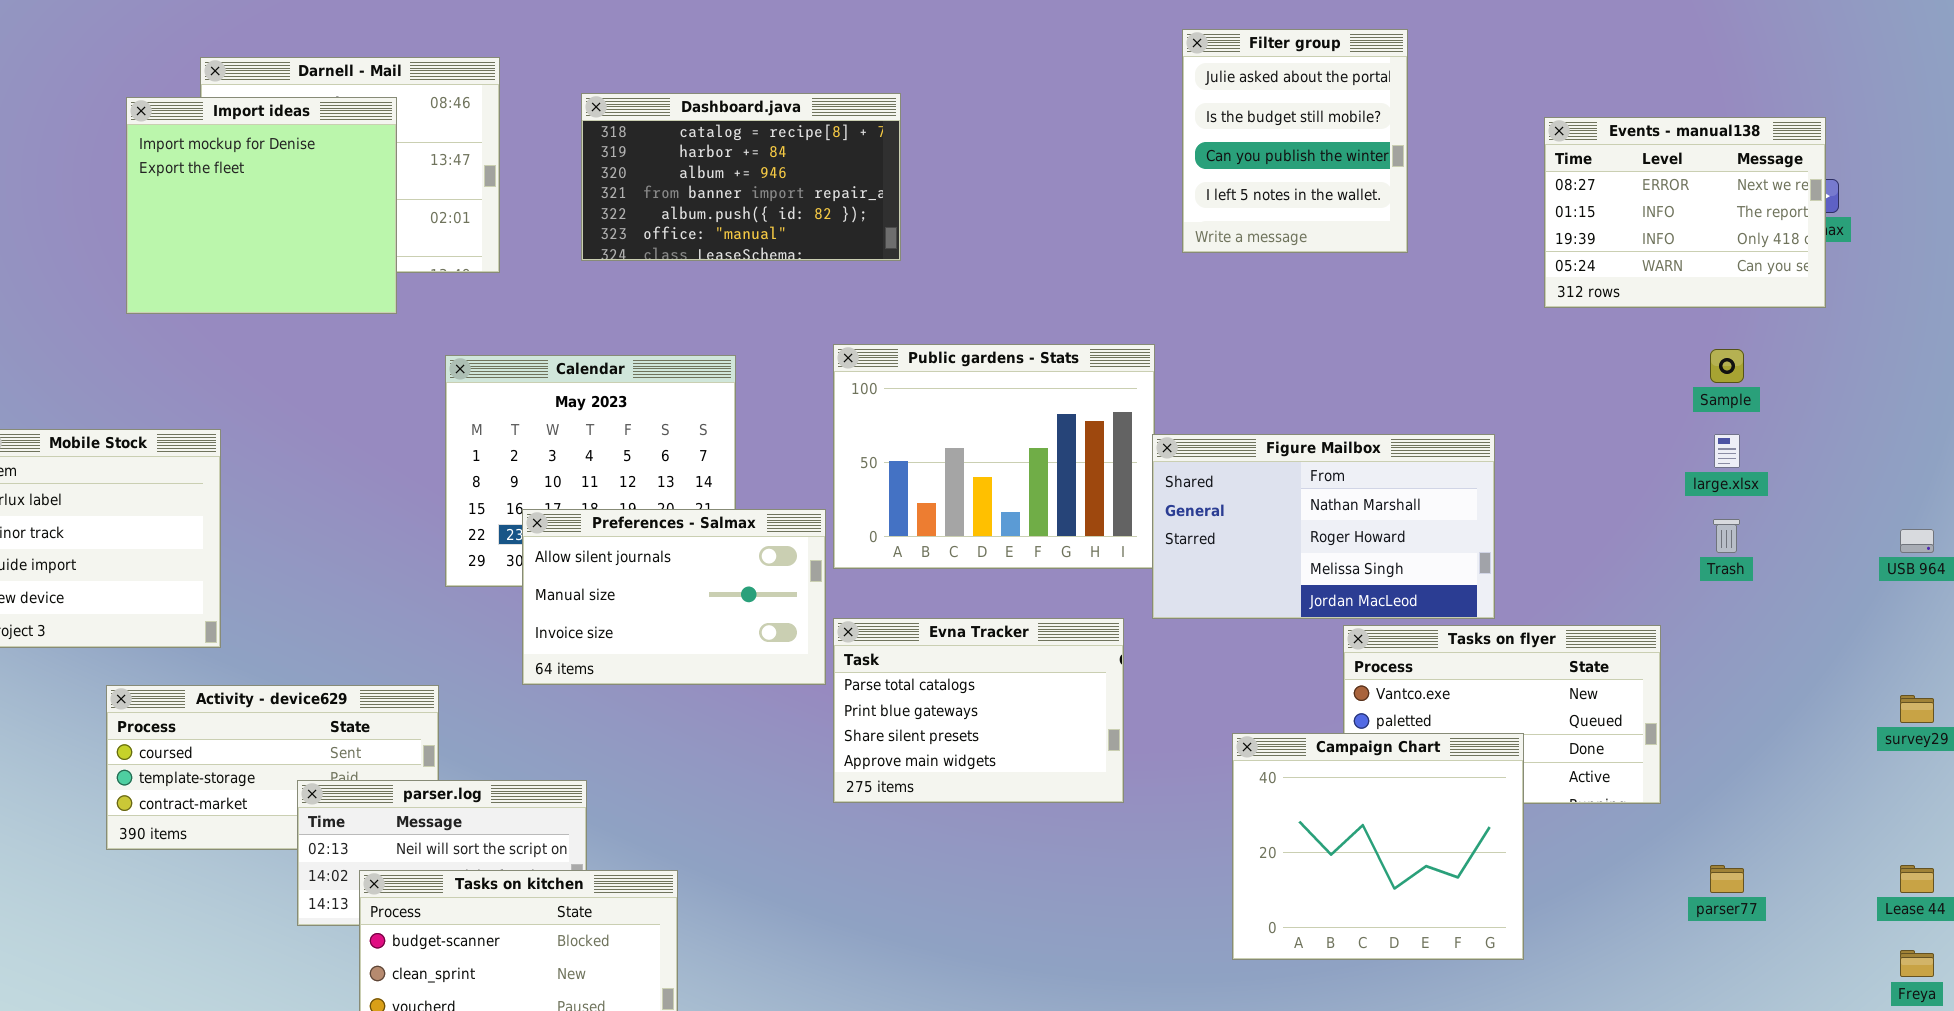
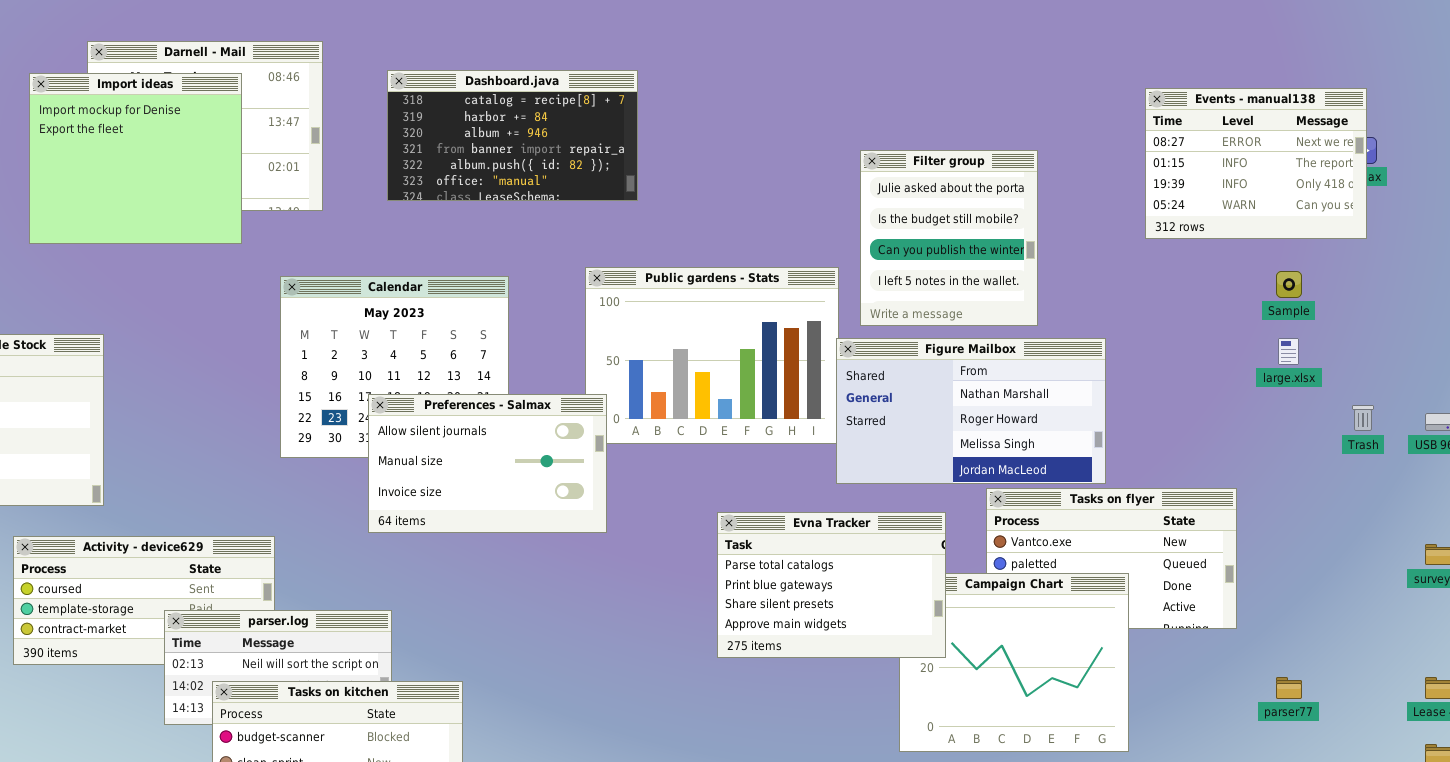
Filter group: [1182,29,1408,253] -> [860,150,1038,326], moved
Preferences - Salmax: [522,509,826,685] -> [368,394,607,533], moved
Trash: [1713,519,1740,553] -> [1352,405,1374,431], moved
Evna Tracker: [833,618,1124,803] -> [717,512,946,658], moved

